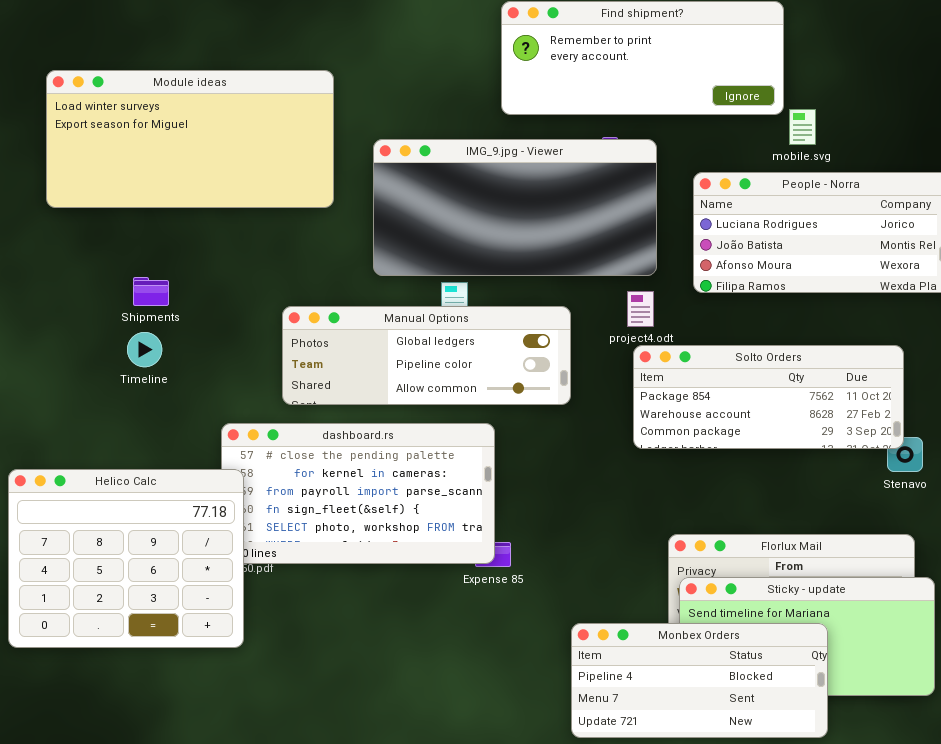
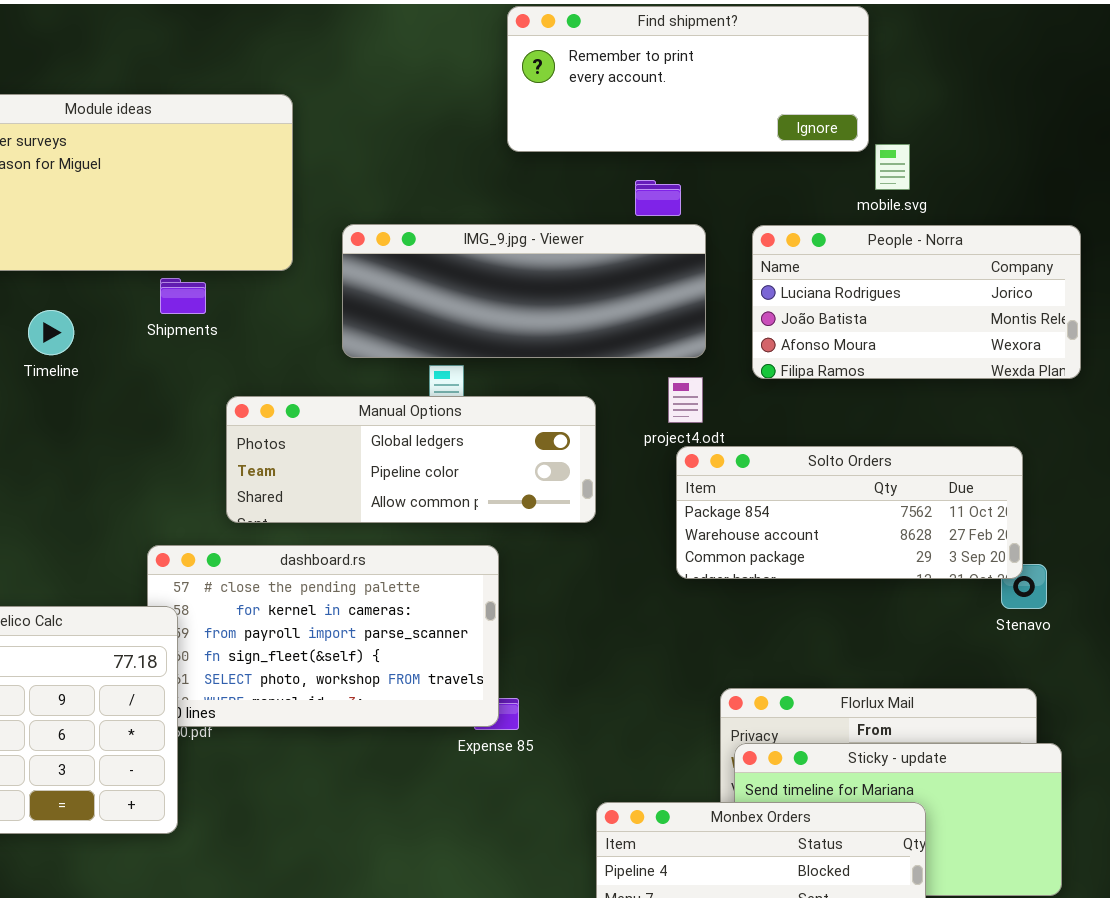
IMG_9.jpg - Viewer: [373,139,657,276] -> [342,224,706,358], resized
Shipments: [133,277,169,306] -> [160,278,206,314], moved
Timeline: [127,332,162,367] -> [28,310,74,355], moved

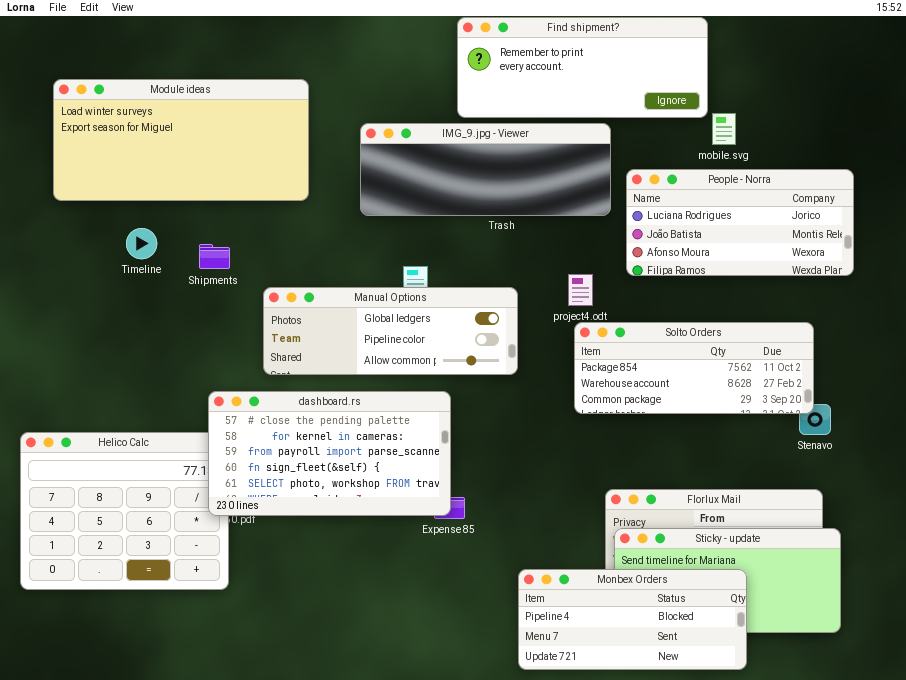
IMG_9.jpg - Viewer: [342,224,706,358] -> [360,123,611,216], moved
Shipments: [160,278,206,314] -> [199,244,230,269], moved
dashboard.rs: [147,545,499,727] -> [208,391,451,516], raised

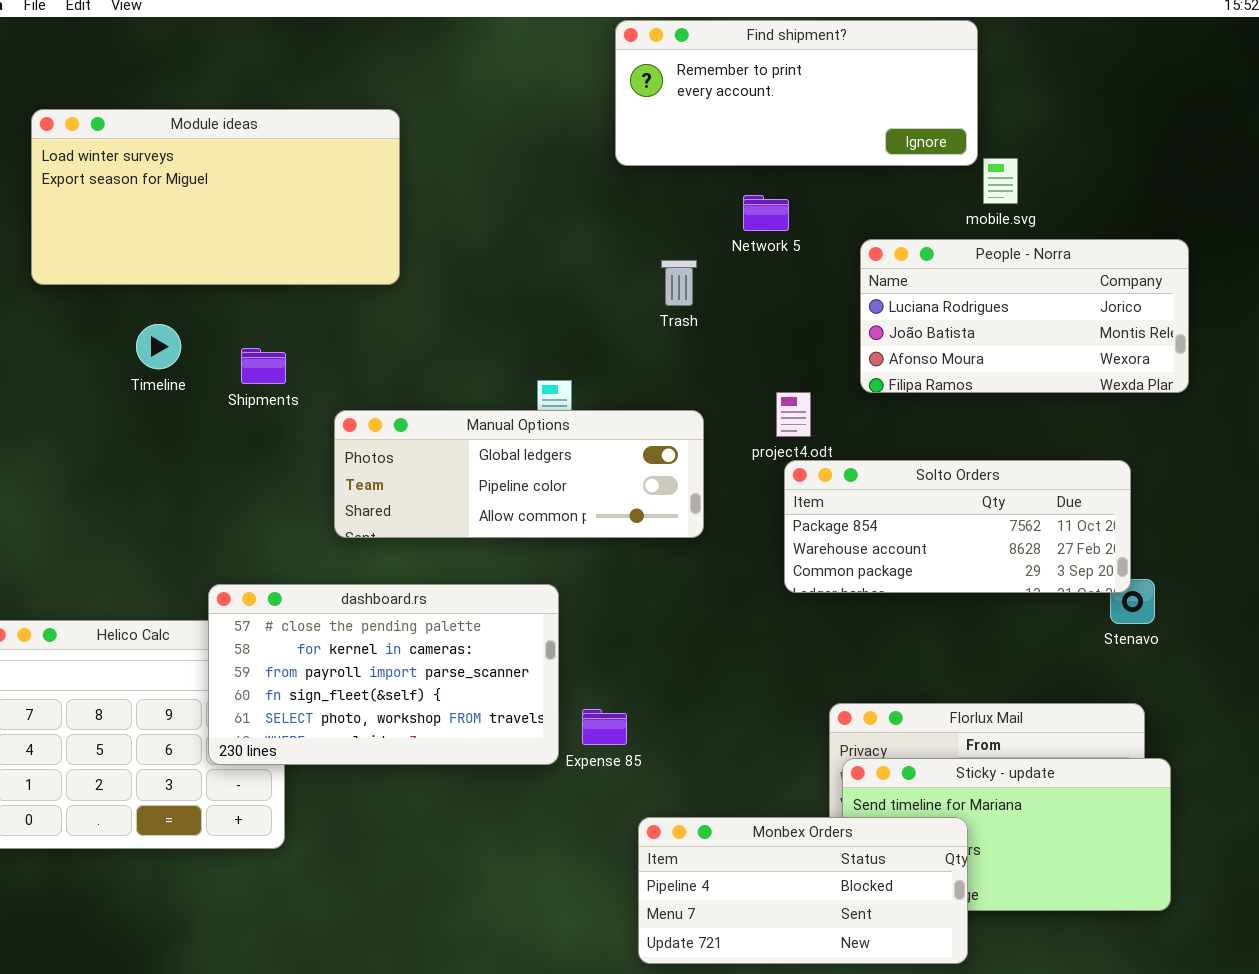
IMG_9.jpg - Viewer: [360,123,611,216] -> none, closed
dashboard.rs: [208,391,451,516] -> [208,584,559,765], moved
Monbex Orders: [518,569,747,670] -> [638,817,968,964], moved

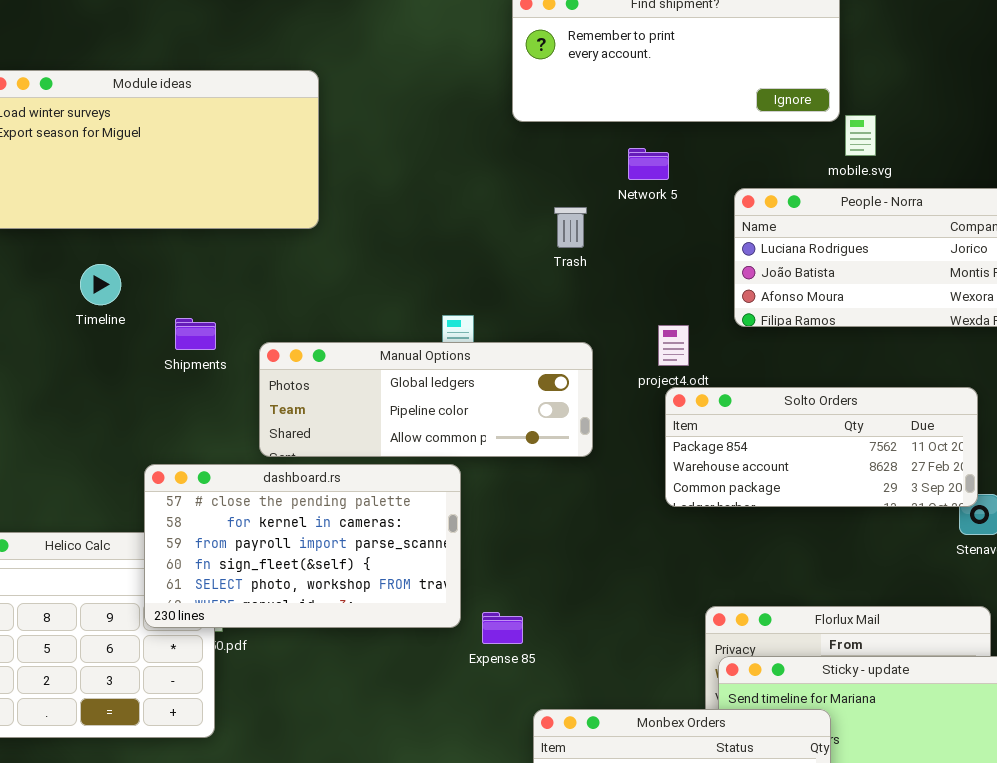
Shipments: [241,348,286,384] -> [175,318,216,350], moved
dashboard.rs: [208,584,559,765] -> [144,464,461,628], moved

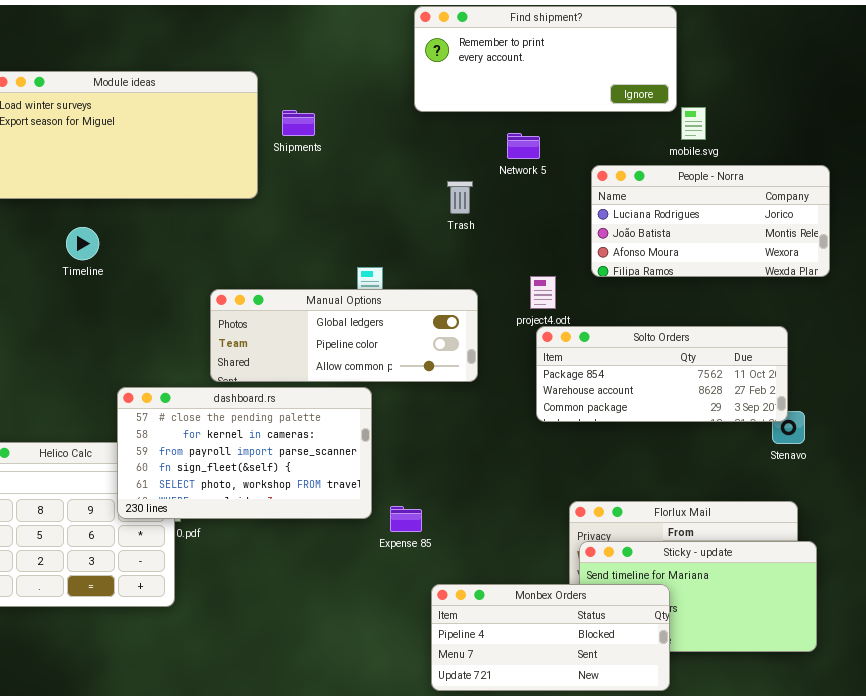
Shipments: [175,318,216,350] -> [282,110,315,136], moved

